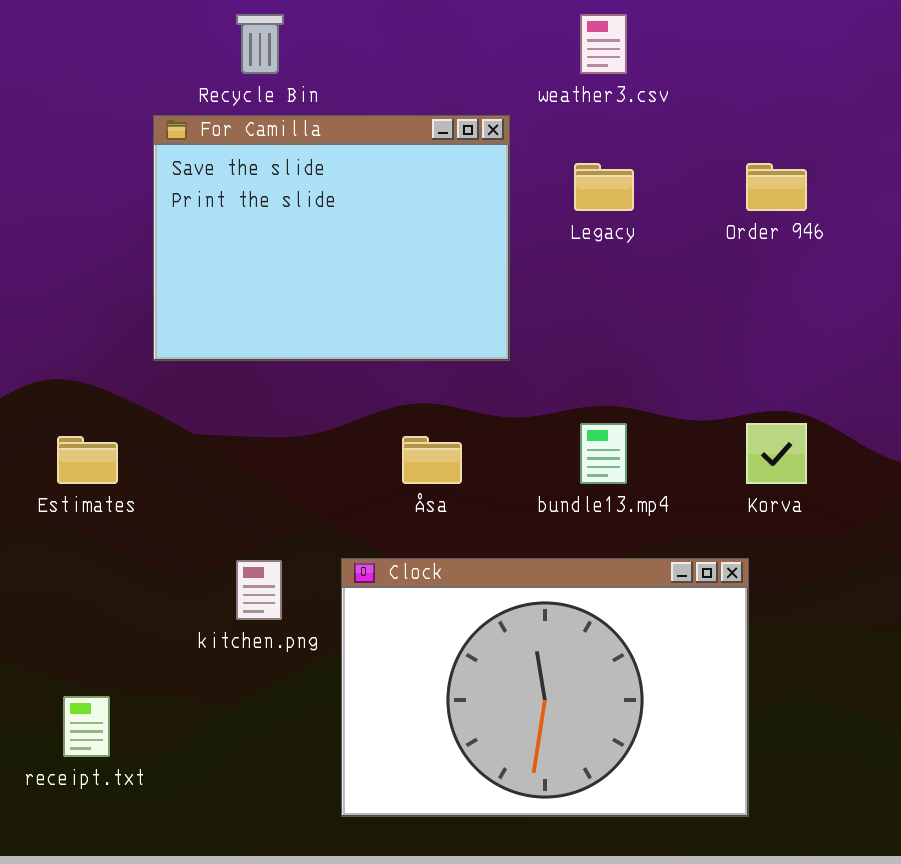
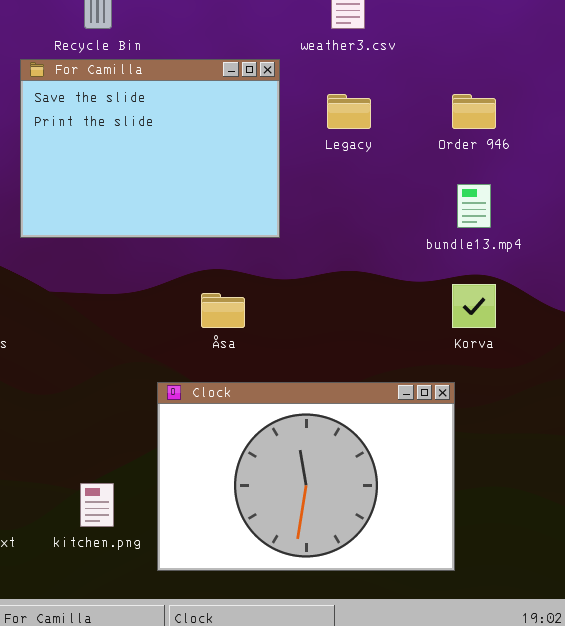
bundle13.mp4: [580,423,627,484] -> [457,184,491,228], moved
kitchen.png: [236,560,282,620] -> [80,483,114,527], moved

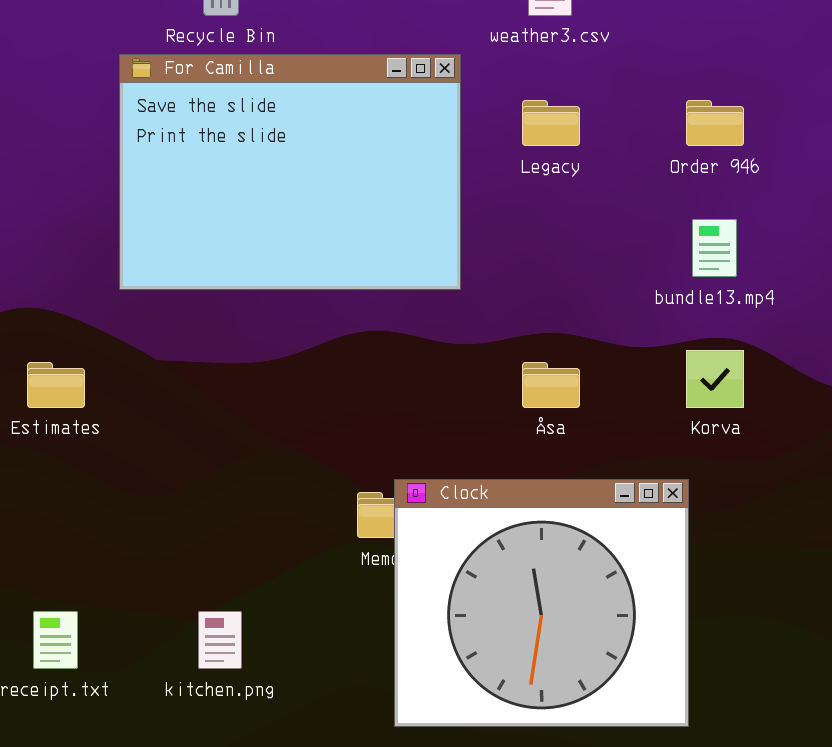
Åsa: [201,293,245,328] -> [522,362,580,408], moved
Clock: [157,382,455,571] -> [394,479,689,727], resized

